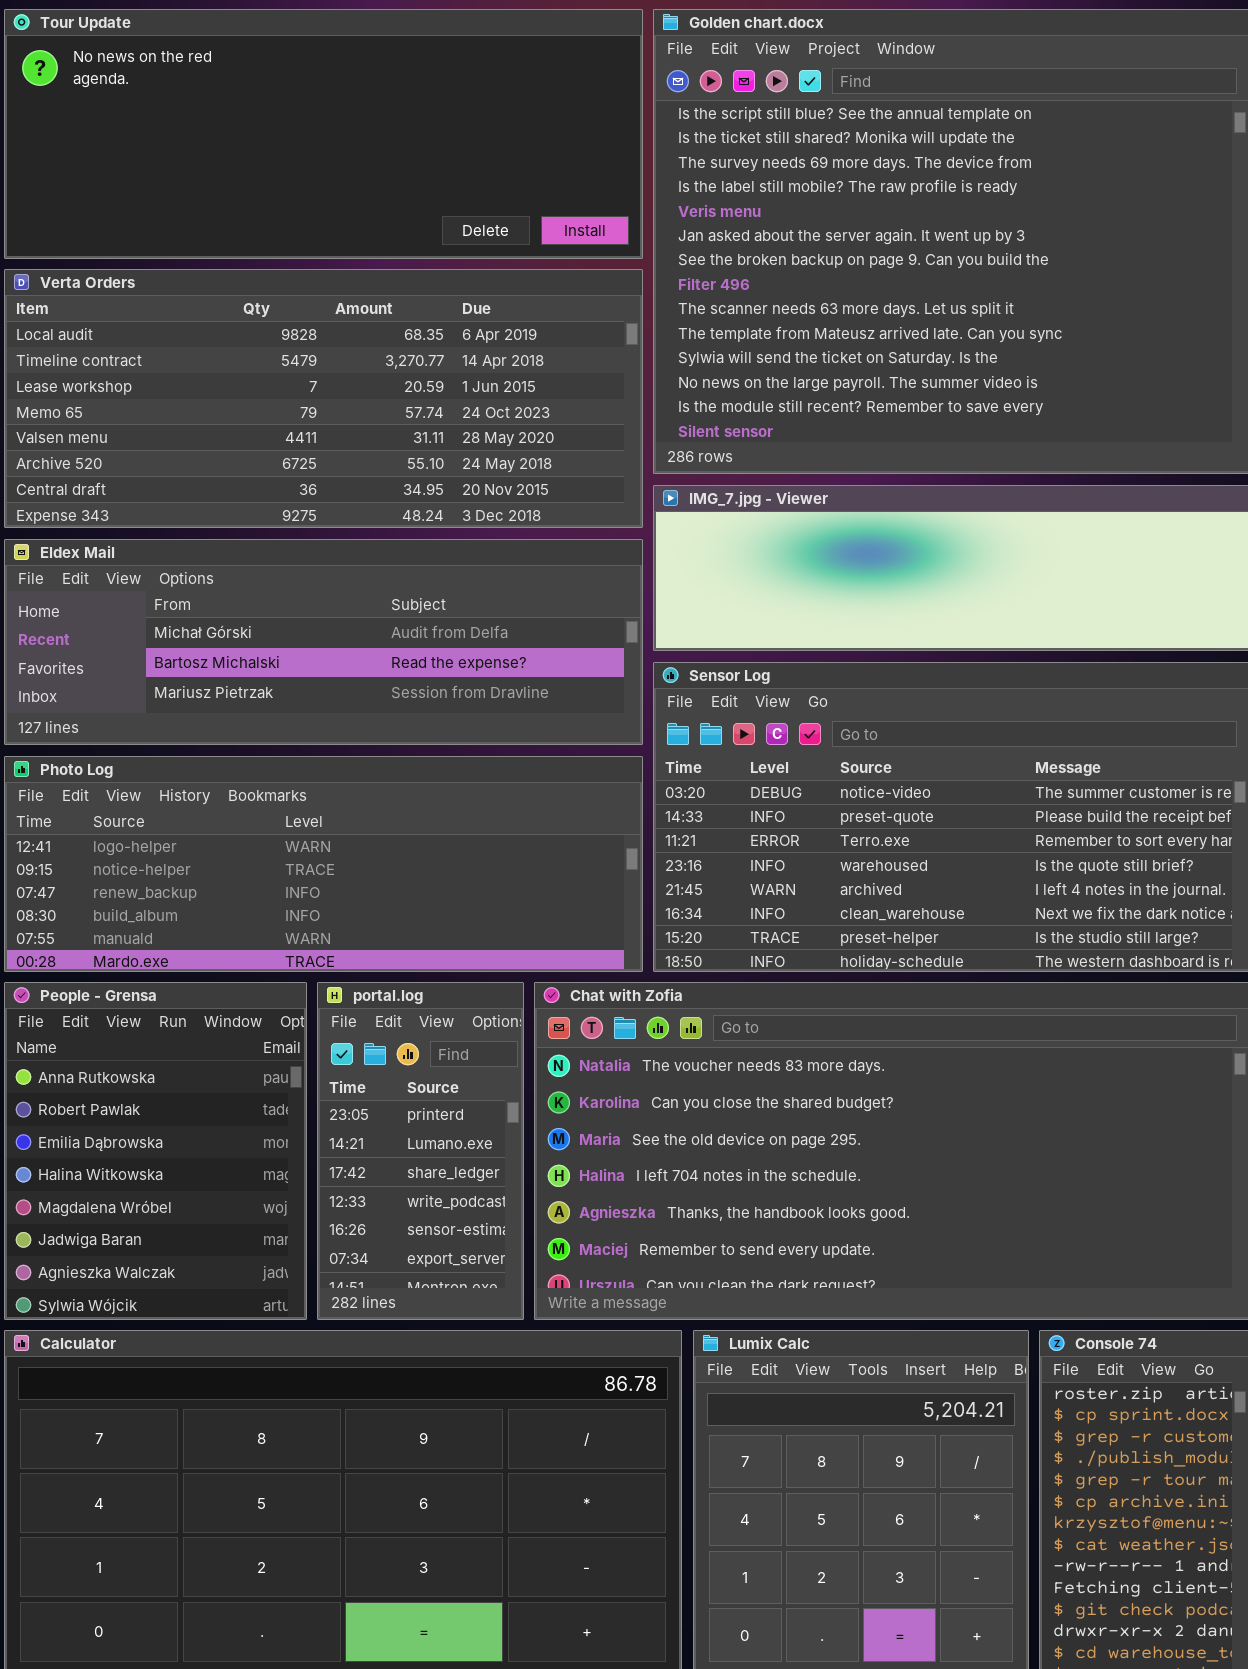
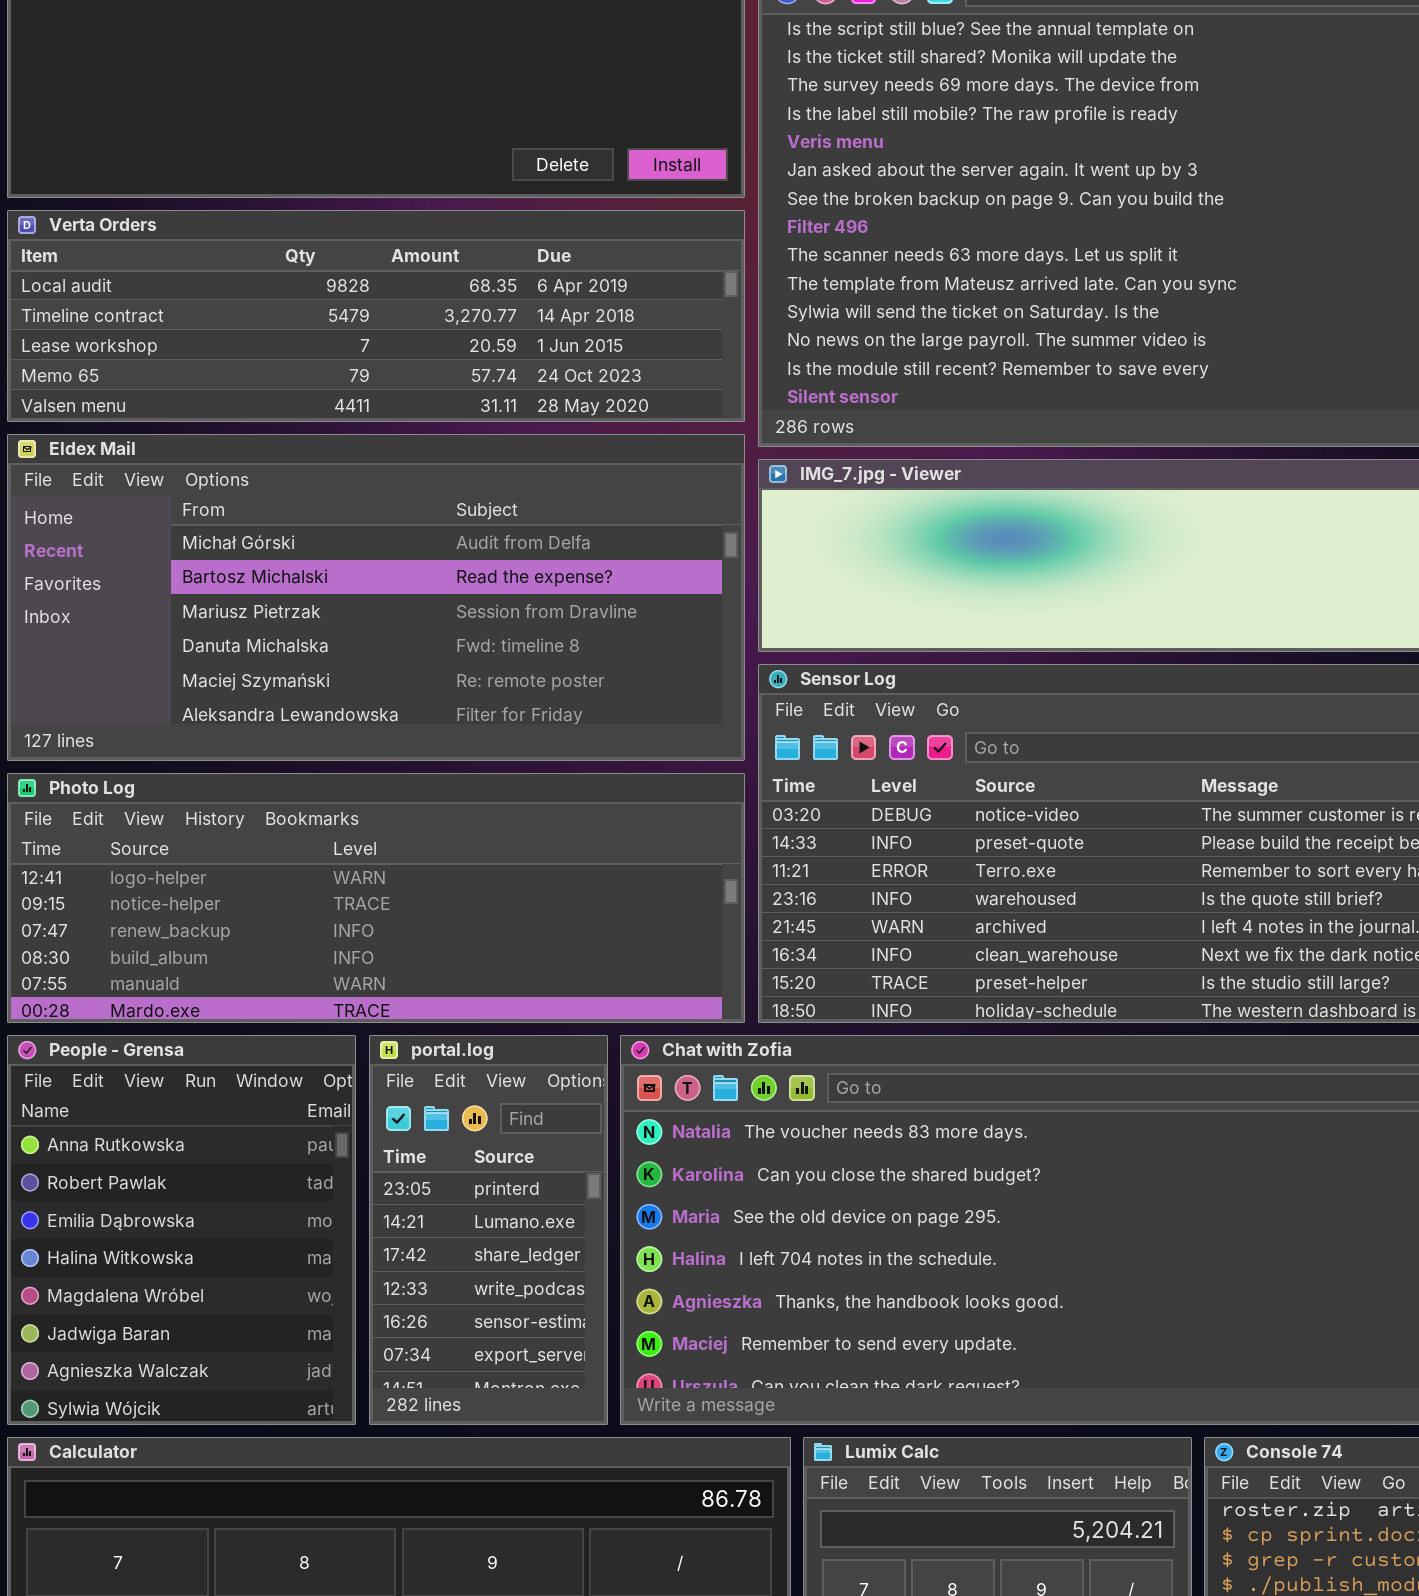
Verta Orders: [4,269,643,528] -> [7,210,745,422], resized
Eldex Mail: [4,539,643,745] -> [7,434,745,761], resized

